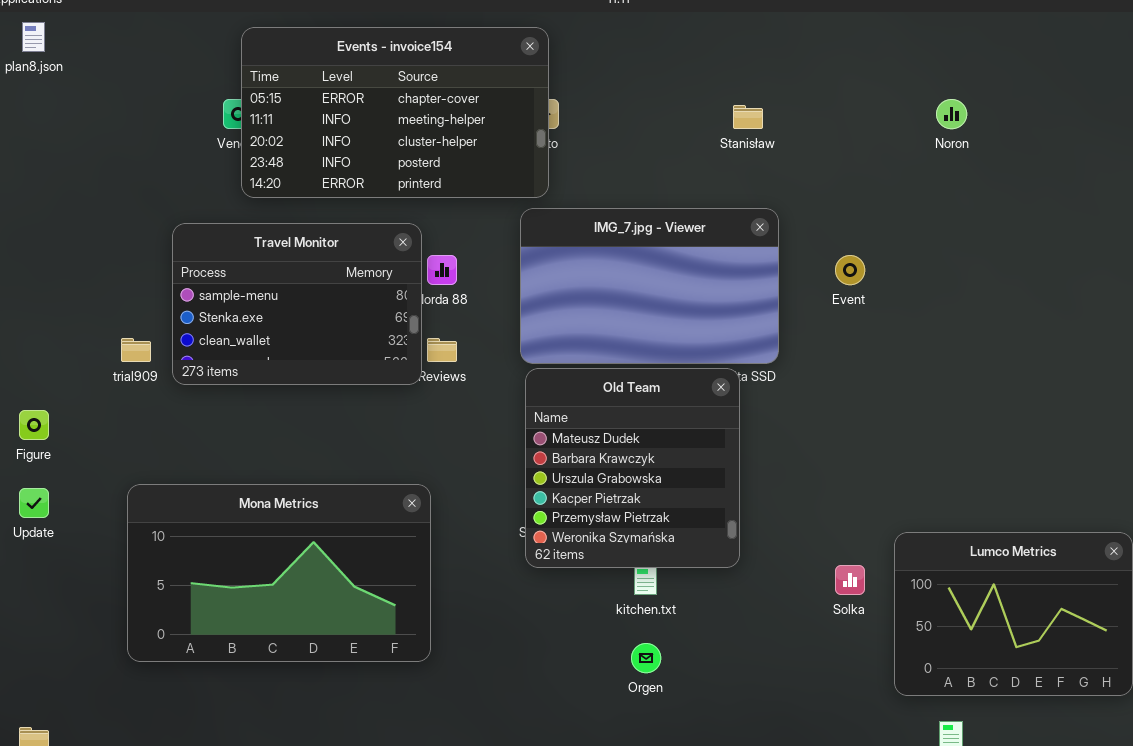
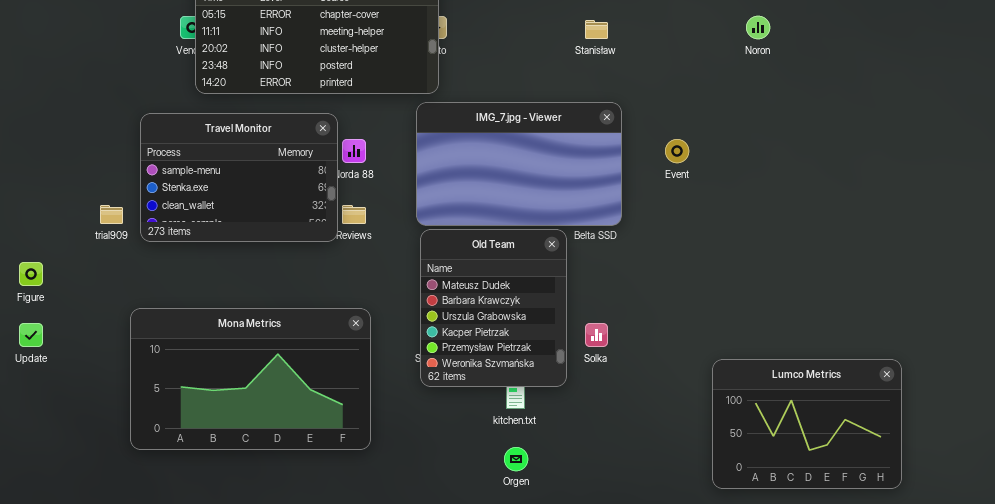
Old Team: [525,368,740,568] -> [420,229,567,387], resized
Mona Metrics: [127,484,431,662] -> [130,308,371,450], moved
Solka: [835,565,865,595] -> [585,323,608,347], moved

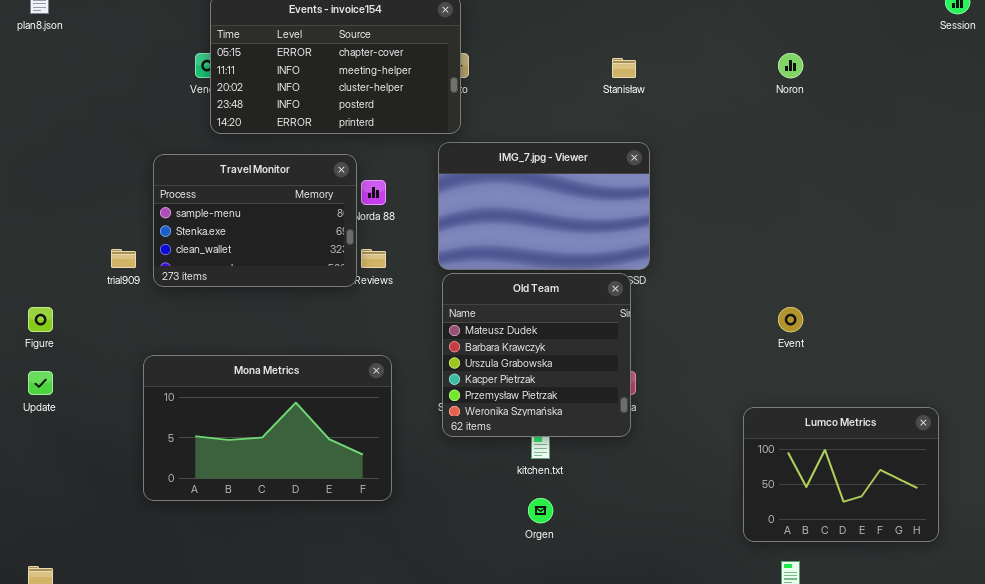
Event: [665,139,689,163] -> [778,307,803,332], moved
Old Team: [420,229,567,387] -> [442,273,631,437], resized

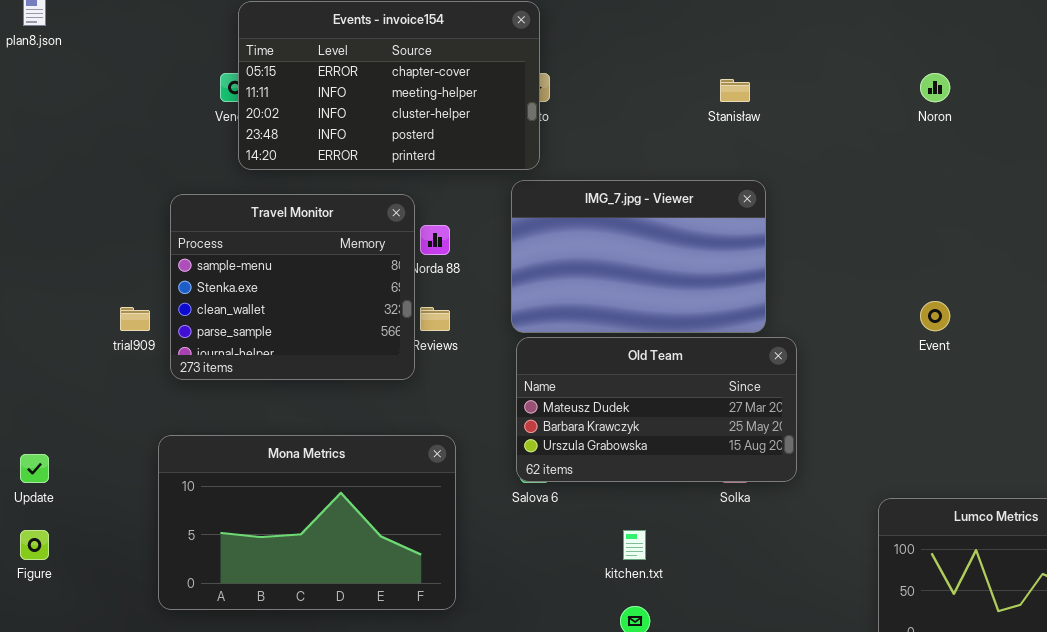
Travel Monitor: [153,154,357,287] -> [170,194,415,380], resized
Old Team: [442,273,631,437] -> [516,337,797,482], resized
Figure: [28,307,53,332] -> [20,530,49,560], moved
Event: [778,307,803,332] -> [920,301,950,331], moved

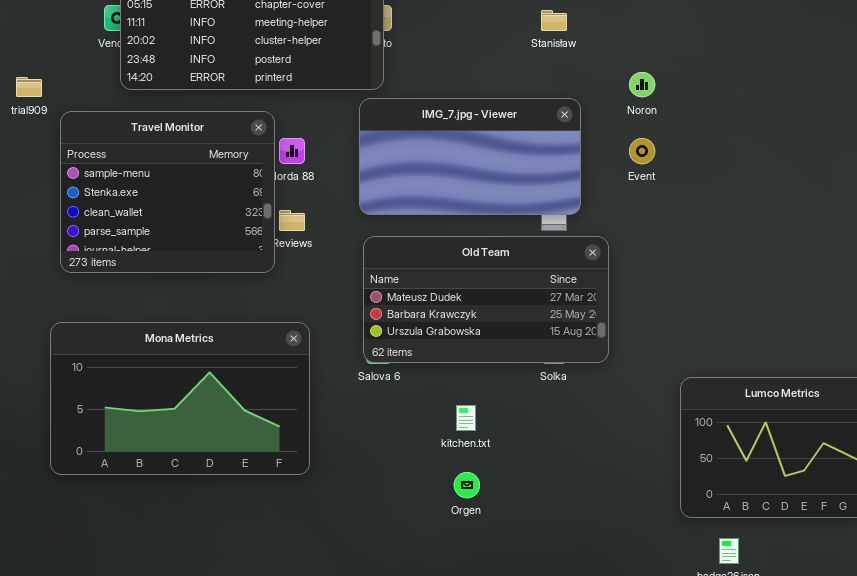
Noron: [920,73,950,102] -> [629,72,655,97], moved
IMG_7.jpg - Viewer: [511,180,766,333] -> [359,98,581,215], resized
Event: [920,301,950,331] -> [629,138,655,164], moved
trial909: [120,307,150,331] -> [16,77,42,97], moved

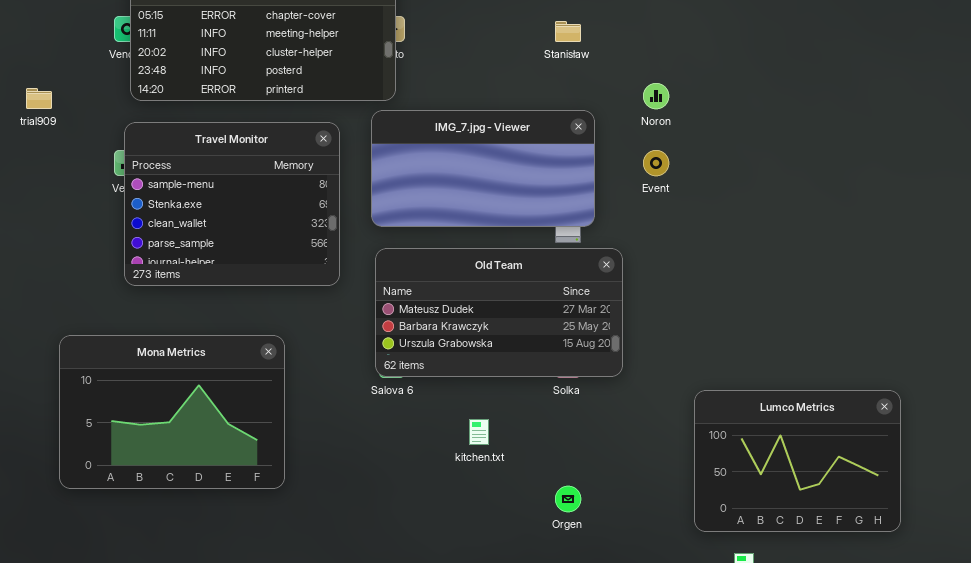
Travel Monitor: [60,111,275,273] -> [124,122,340,286], moved
Mona Metrics: [50,322,310,475] -> [59,335,285,489], resized
Orgen: [454,472,480,498] -> [555,486,581,512], moved

